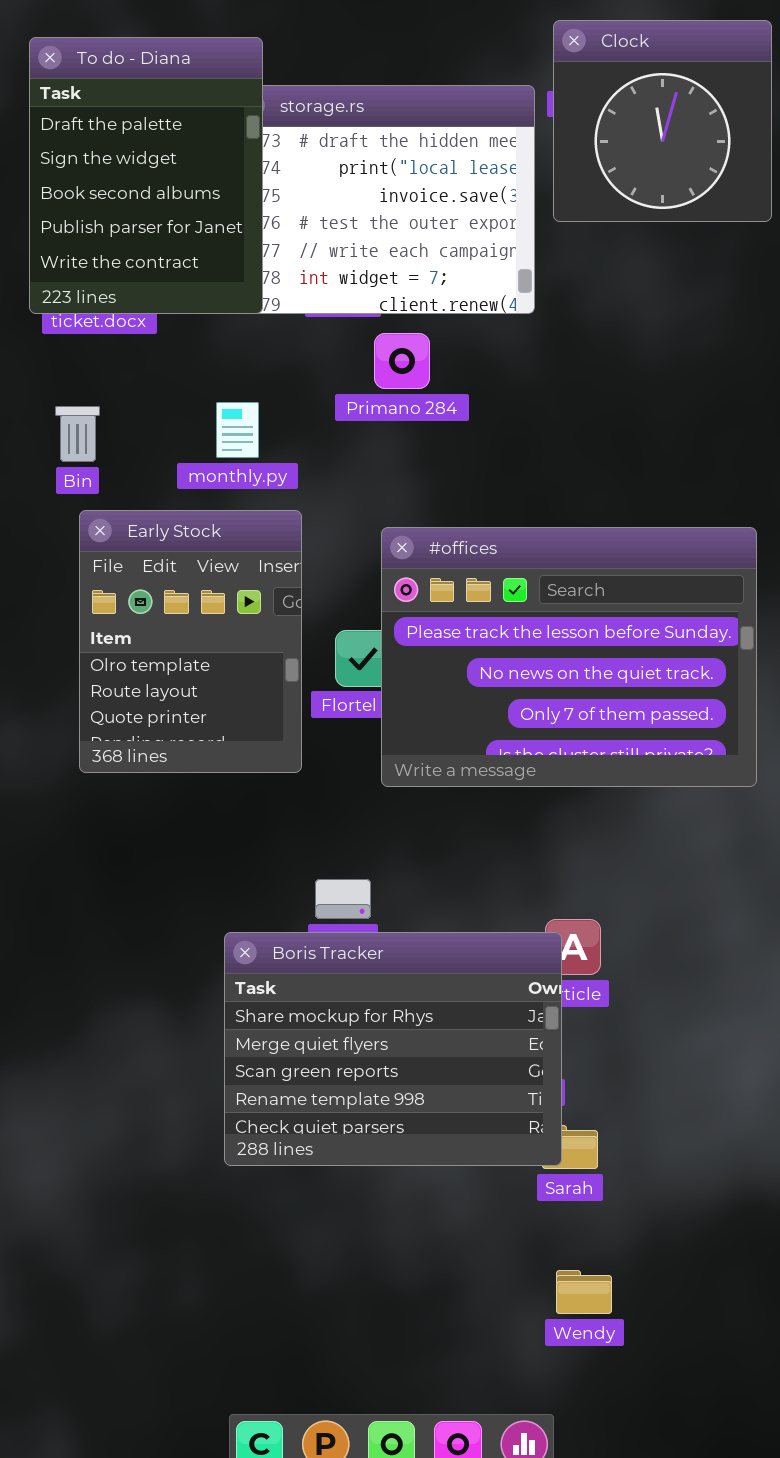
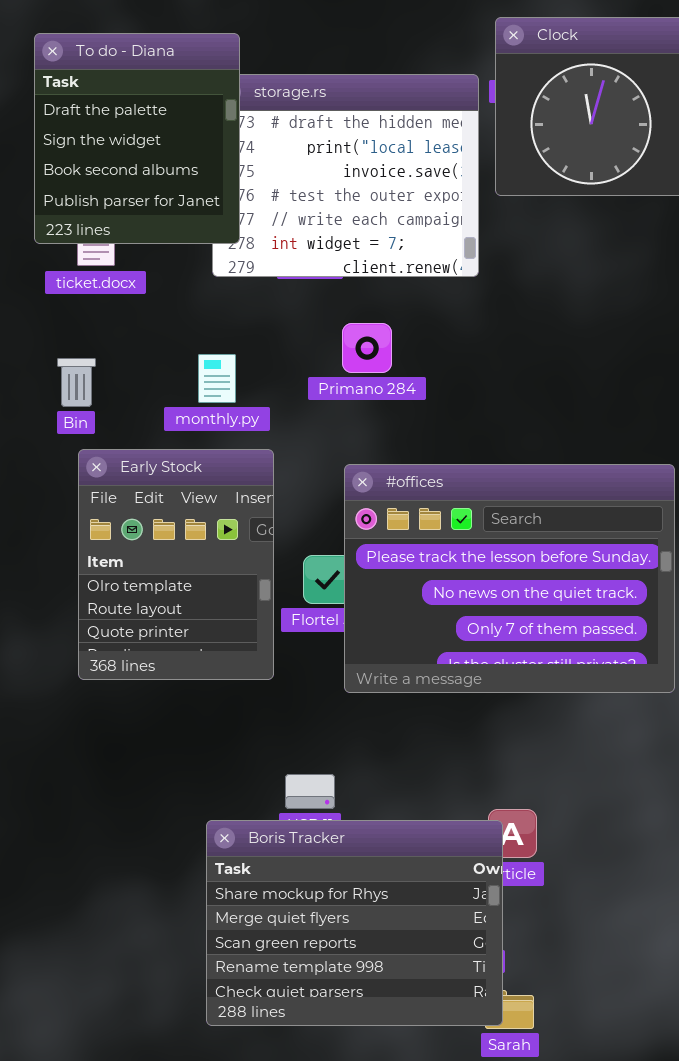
To do - Diana: [29,37,263,314] -> [34,33,240,244], resized
Primano 284: [374,333,430,389] -> [342,323,392,373], moved

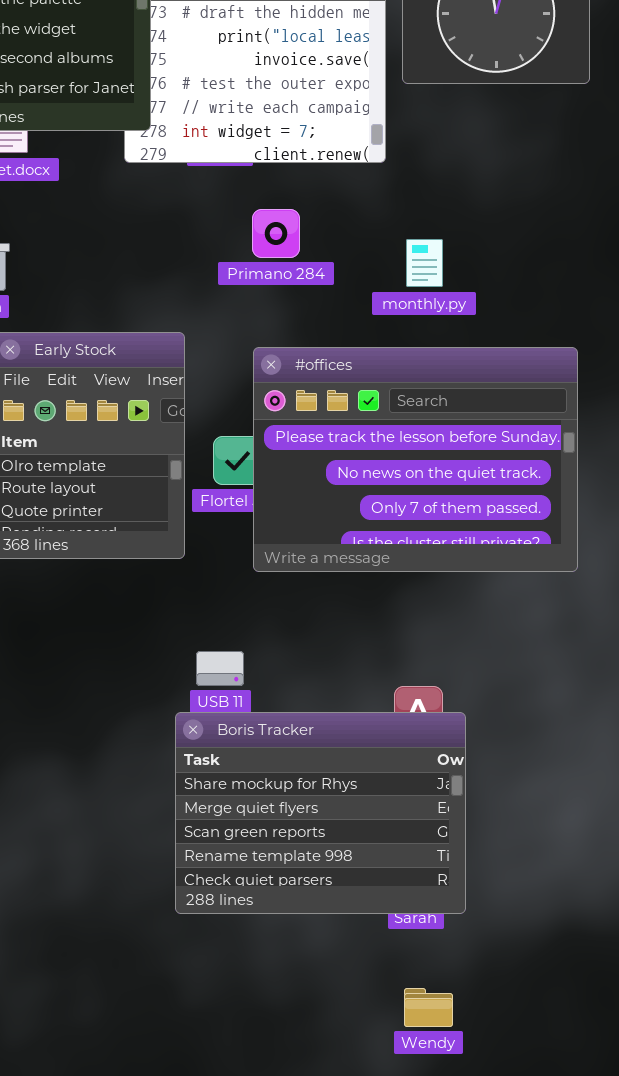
monthly.py: [198,354,236,403] -> [406,239,443,287], moved
Boris Tracker: [206,820,503,1026] -> [175,712,466,914], moved

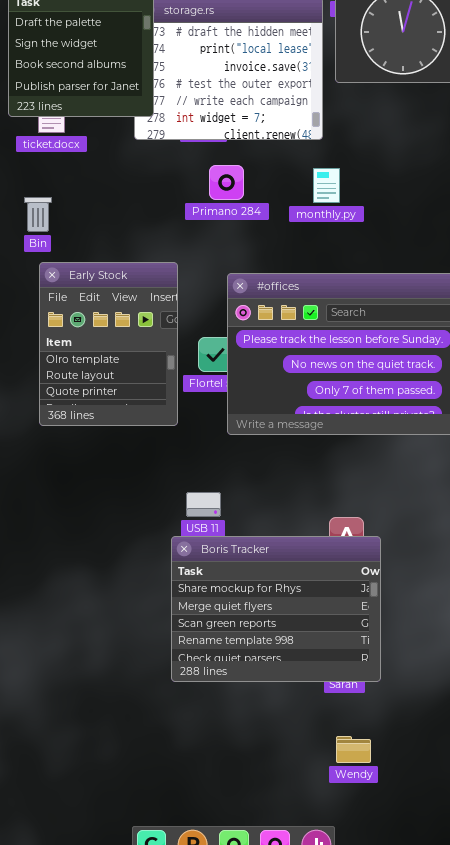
Primano 284: [252,209,300,258] -> [209,165,244,200], moved
monthly.py: [406,239,443,287] -> [313,168,340,203], moved

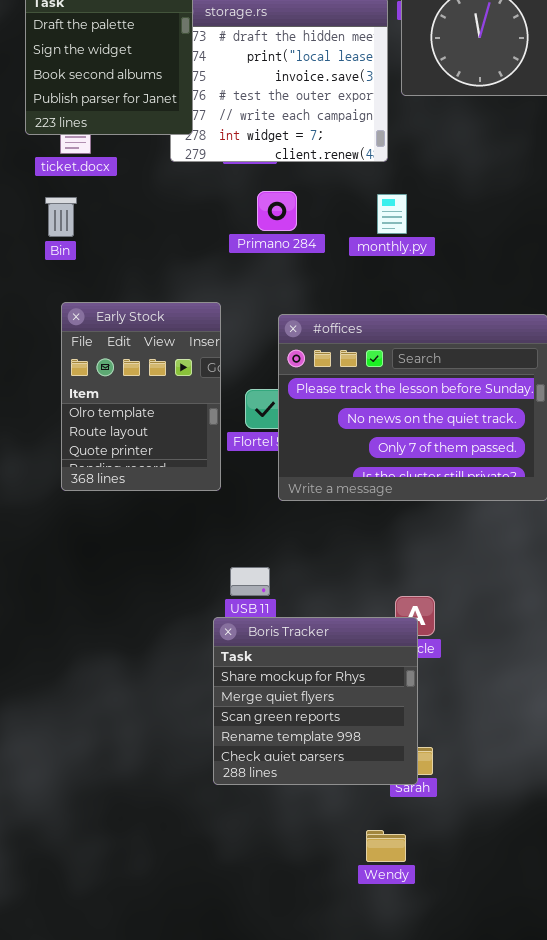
Bin: [24,197,52,232] -> [45,197,77,237], moved
Boris Tracker: [171,536,381,682] -> [213,617,418,785], resized
Wendy: [336,736,371,763] -> [366,830,406,862], moved

